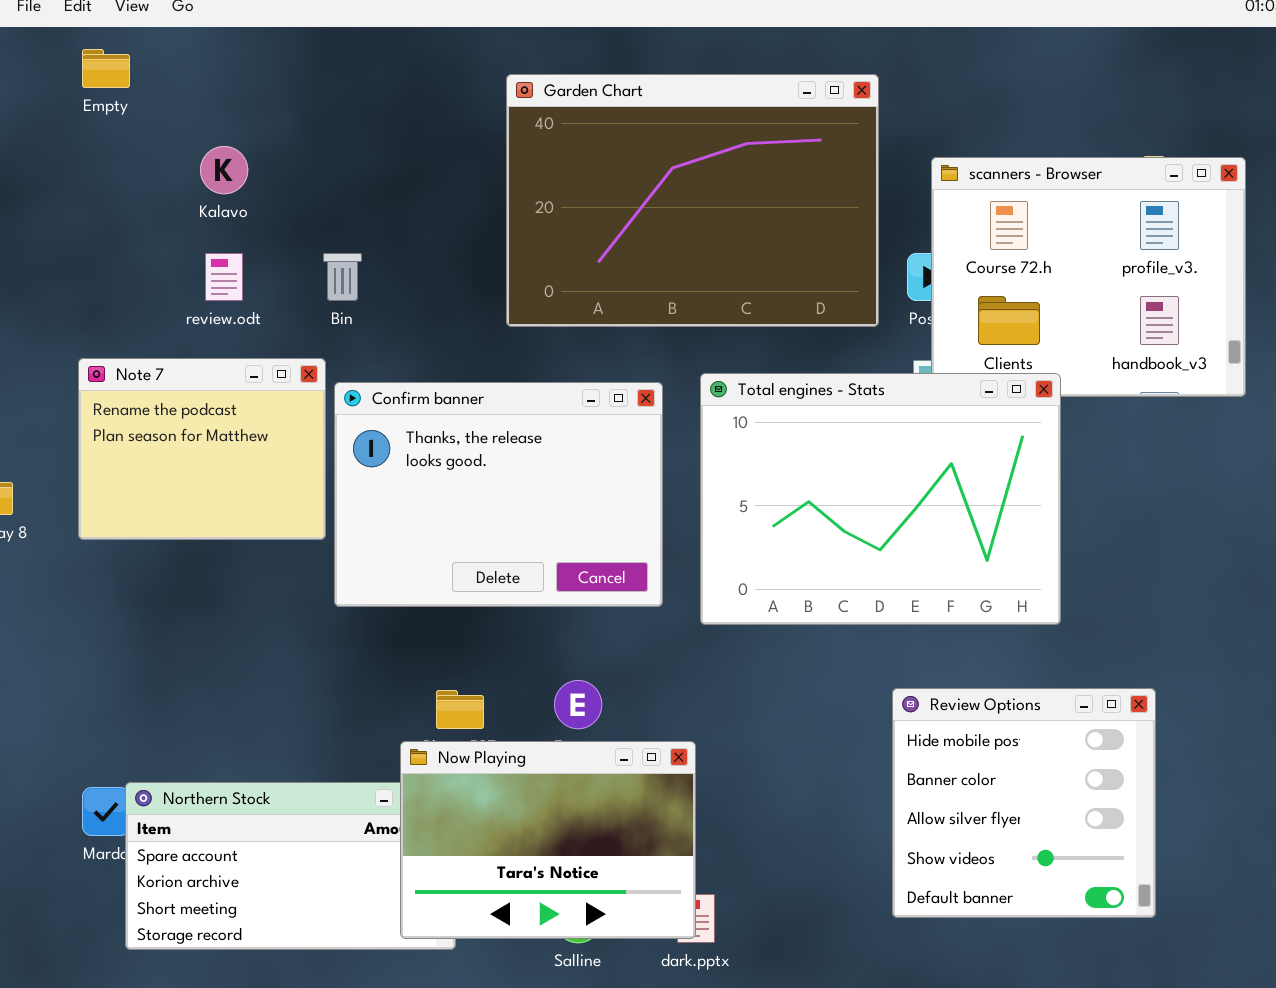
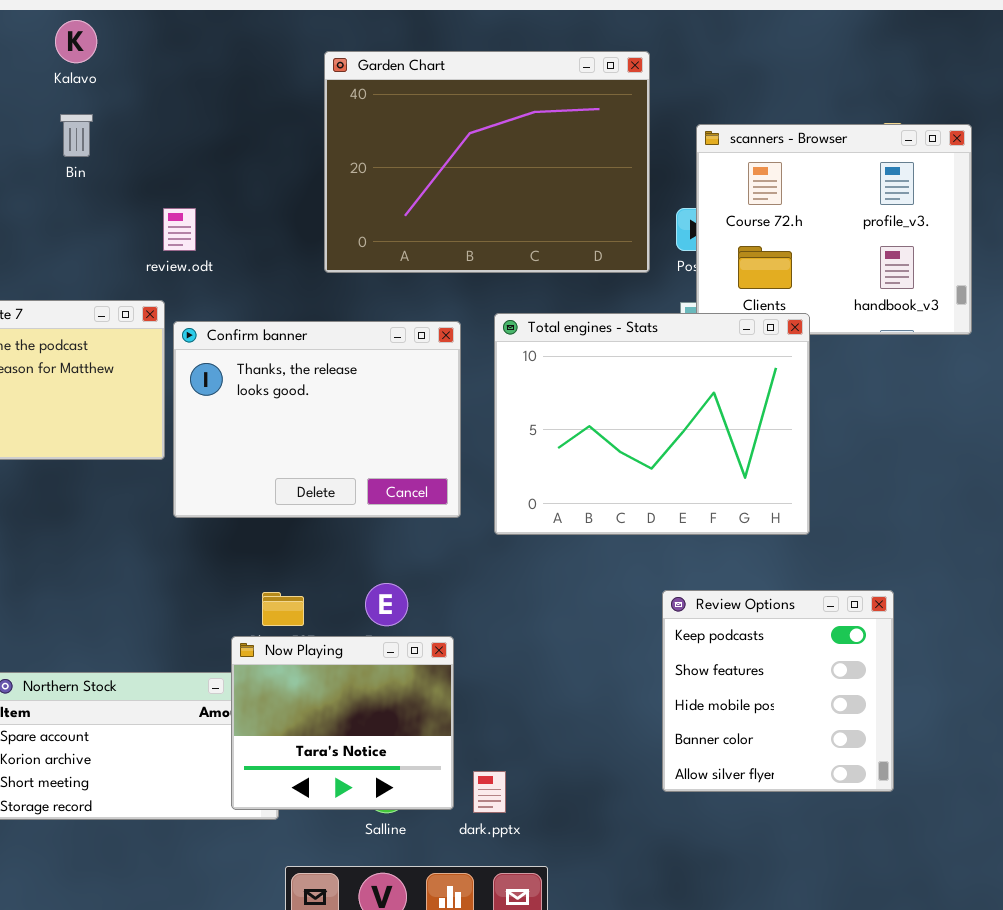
Kalavo: [200,146,248,194] -> [55,20,97,63], moved
review.odt: [205,253,243,301] -> [163,208,196,251], moved
Bin: [323,253,362,301] -> [60,114,93,157], moved
Review Options: [892,688,1156,918] -> [662,590,894,792], scrolled up 2 rows
Now Playing: [400,741,696,939] -> [231,636,454,810], resized

